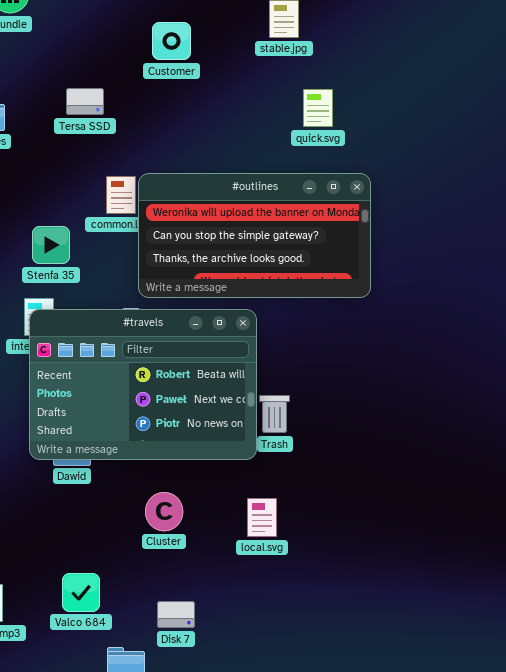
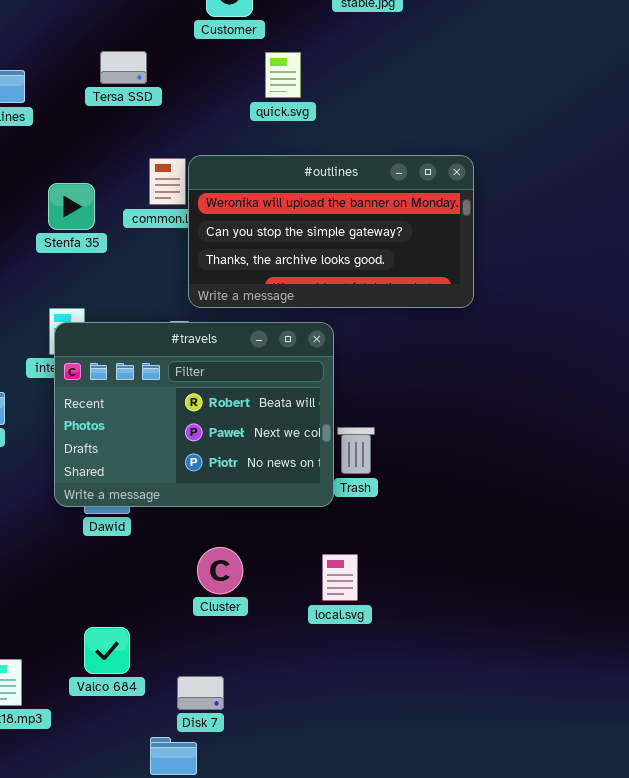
quick.svg: [303,89,333,127] -> [265,52,301,98], moved
Stenfa 35: [32,226,70,264] -> [48,183,95,230], moved
Valco 684: [62,573,100,612] -> [84,627,130,674], moved
Disk 7: [157,601,195,628] -> [177,676,224,710], moved

